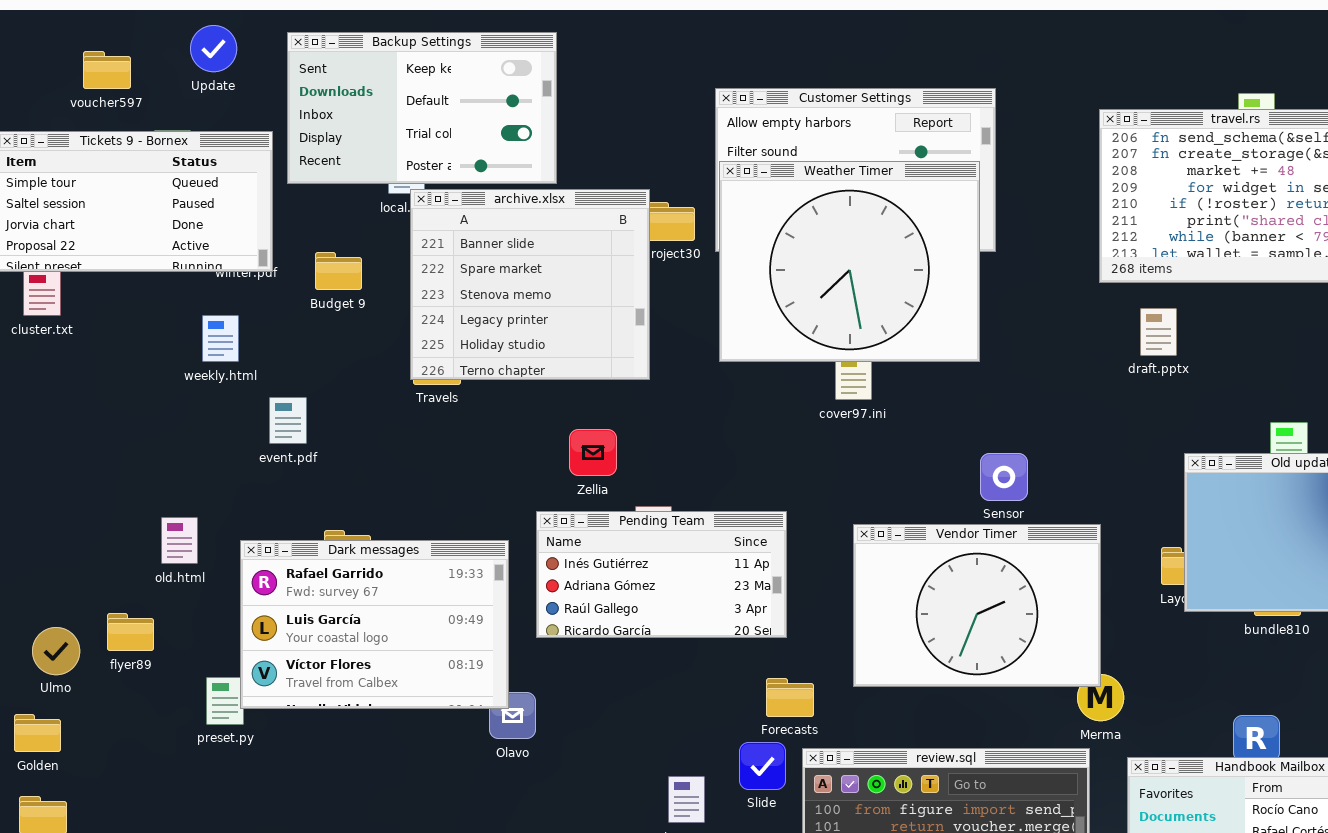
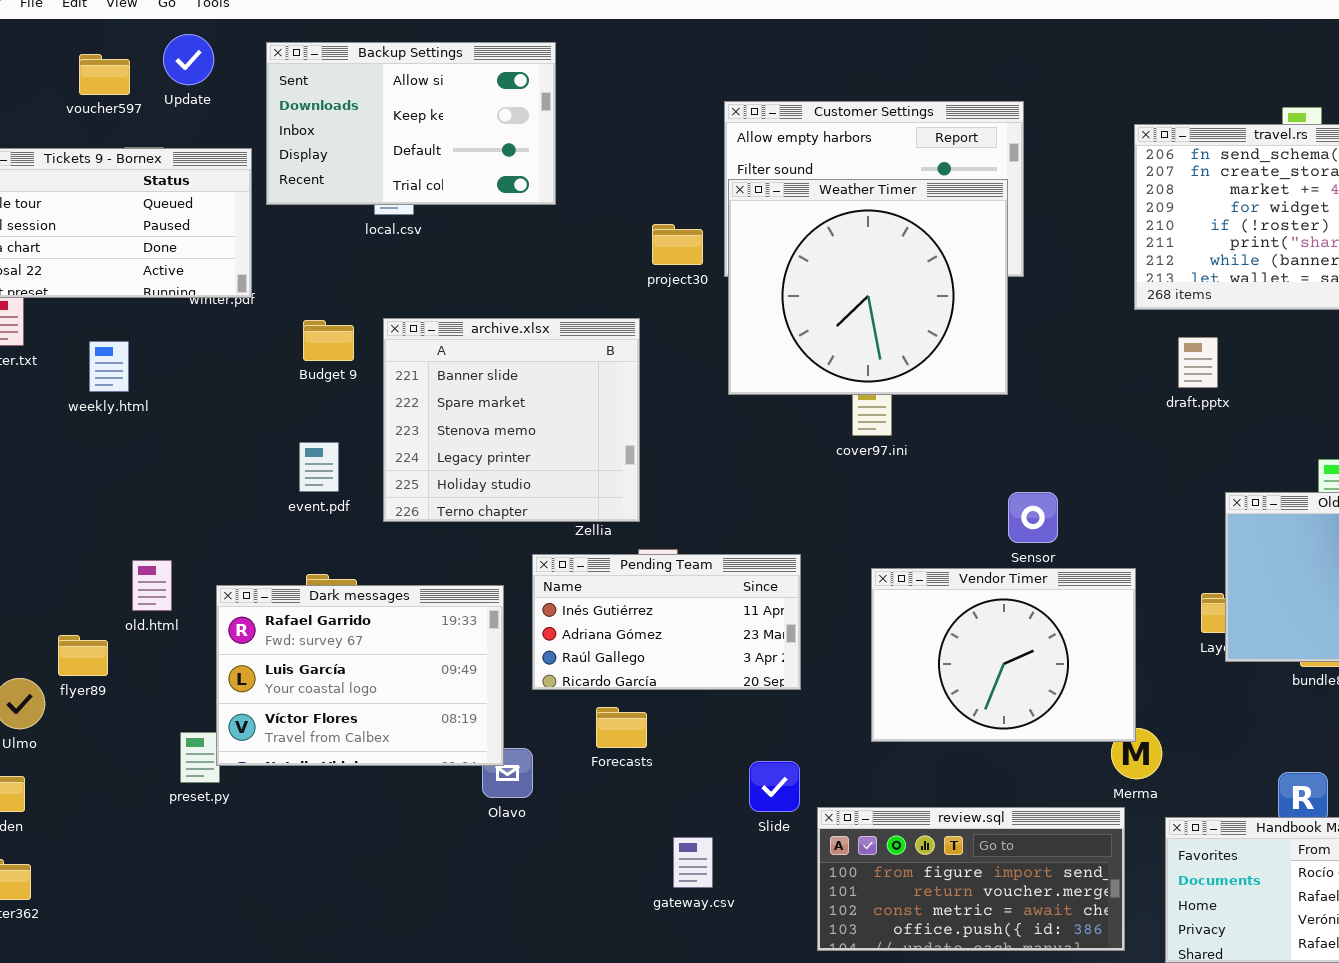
Backup Settings: [287,32,557,184] -> [266,42,556,205], scrolled up 1 row
voucher597: [83,51,131,89] -> [79,54,130,95], moved
archive.xlsx: [410,189,650,380] -> [383,318,640,522], moved
Budget 9: [315,252,362,290] -> [303,320,354,361], moved
weekly.html: [202,315,239,362] -> [89,341,129,392], moved
event.pdf: [269,397,307,444] -> [299,442,339,492], moved
flyer89: [107,613,154,651] -> [58,635,108,676], moved
Forecasts: [766,678,814,717] -> [596,707,647,748], moved
Slide: [739,742,786,790] -> [749,761,800,812], moved

